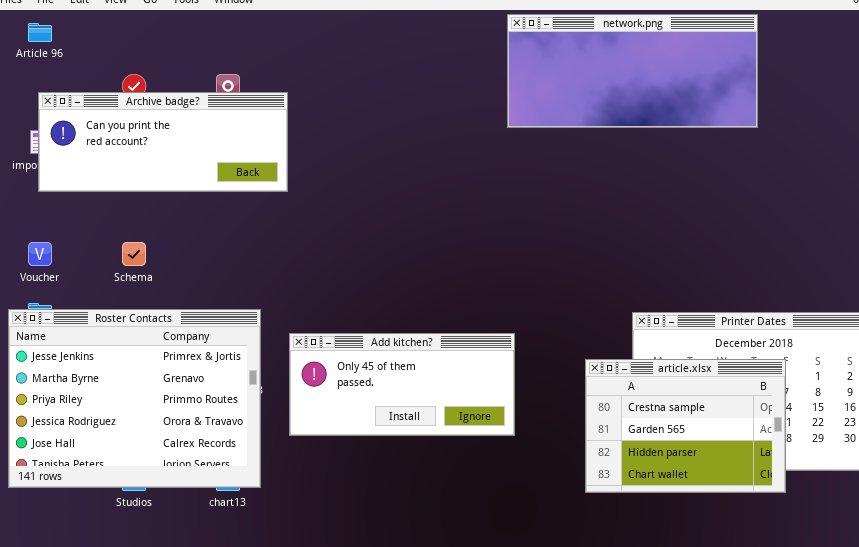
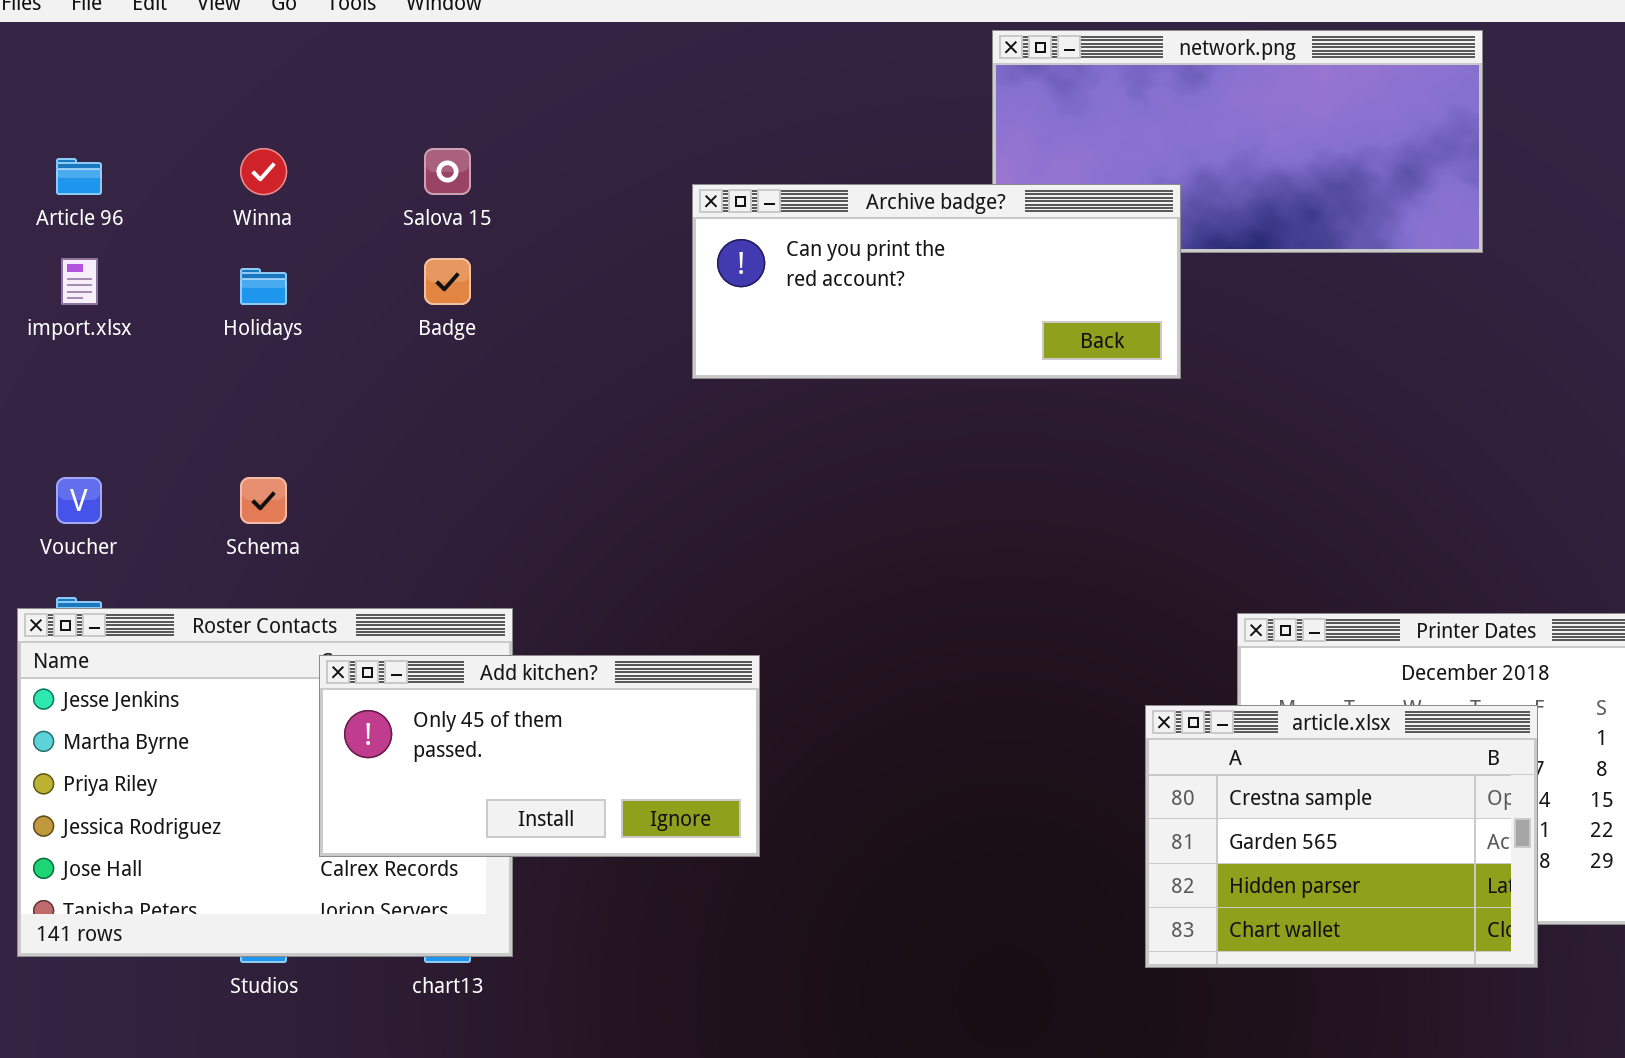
Article 96: [28,23,52,42] -> [56,158,102,195], moved
Archive badge?: [38,92,288,192] -> [692,184,1181,379], moved
Add kitchen?: [289,333,515,436] -> [319,655,760,857], moved

